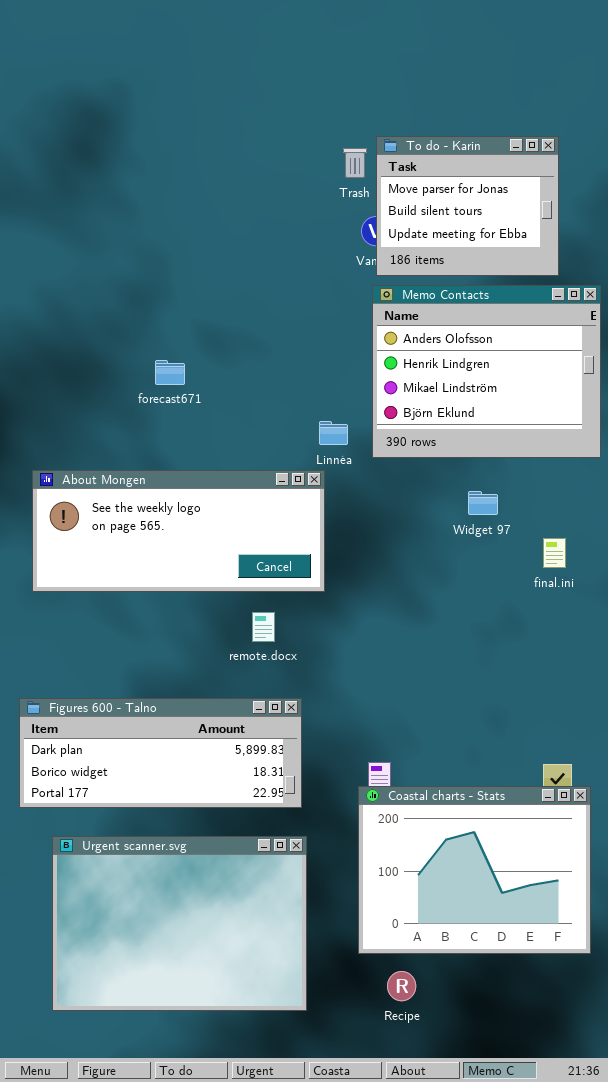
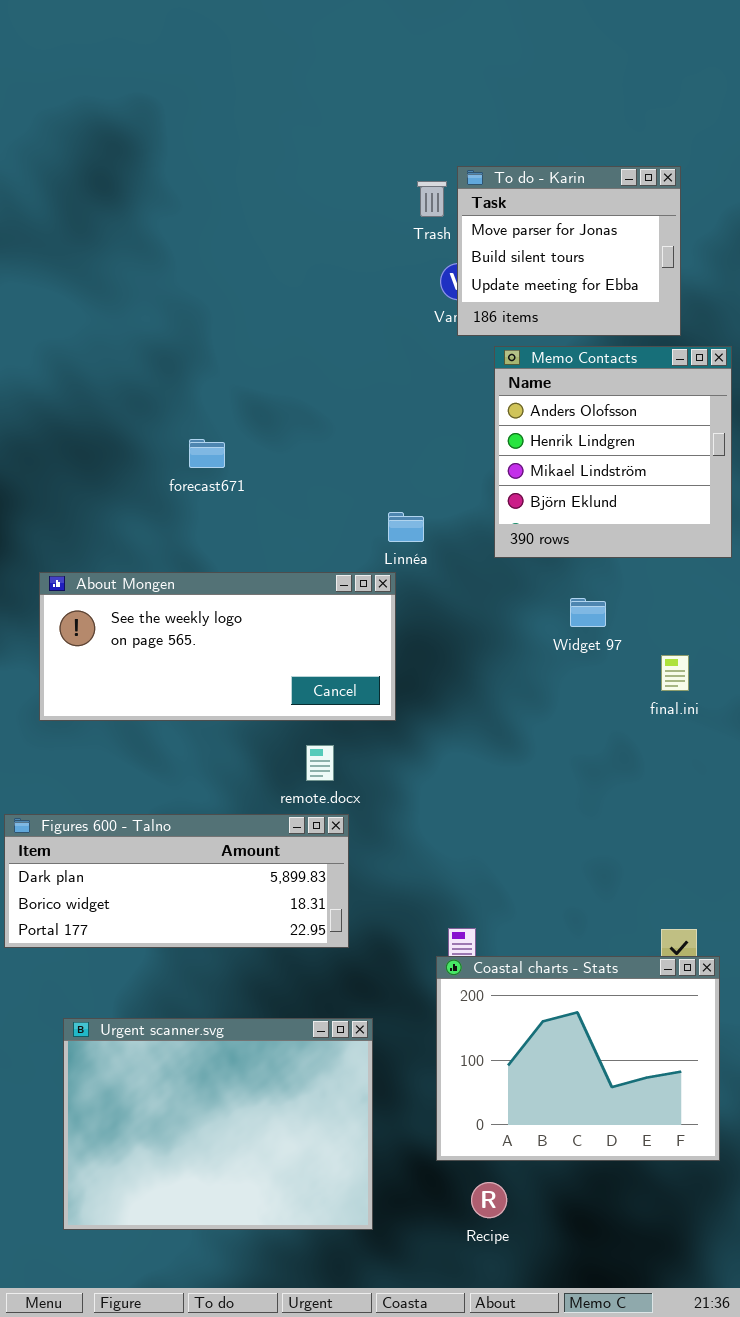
Memo Contacts: [372,285,601,458] -> [494,346,732,558], resized
Figures 600 - Talno: [19,698,302,808] -> [4,814,349,948], moved

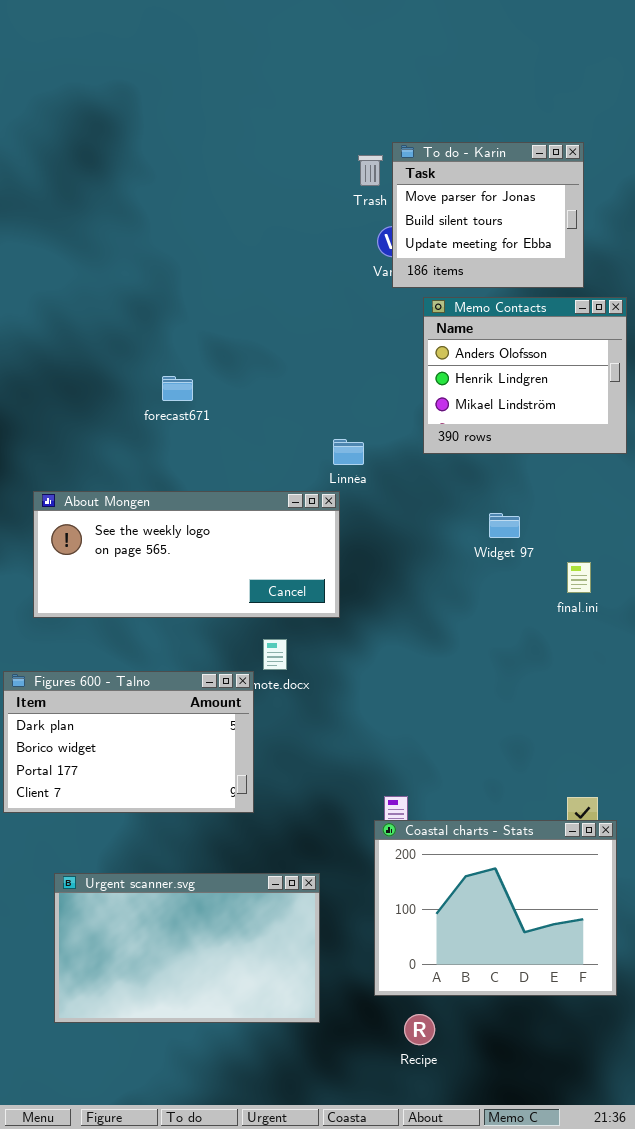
Memo Contacts: [494,346,732,558] -> [423,297,627,454], resized
Figures 600 - Talno: [4,814,349,948] -> [3,671,254,813], resized
Urgent scanner.svg: [63,1018,373,1230] -> [54,873,320,1023], resized

